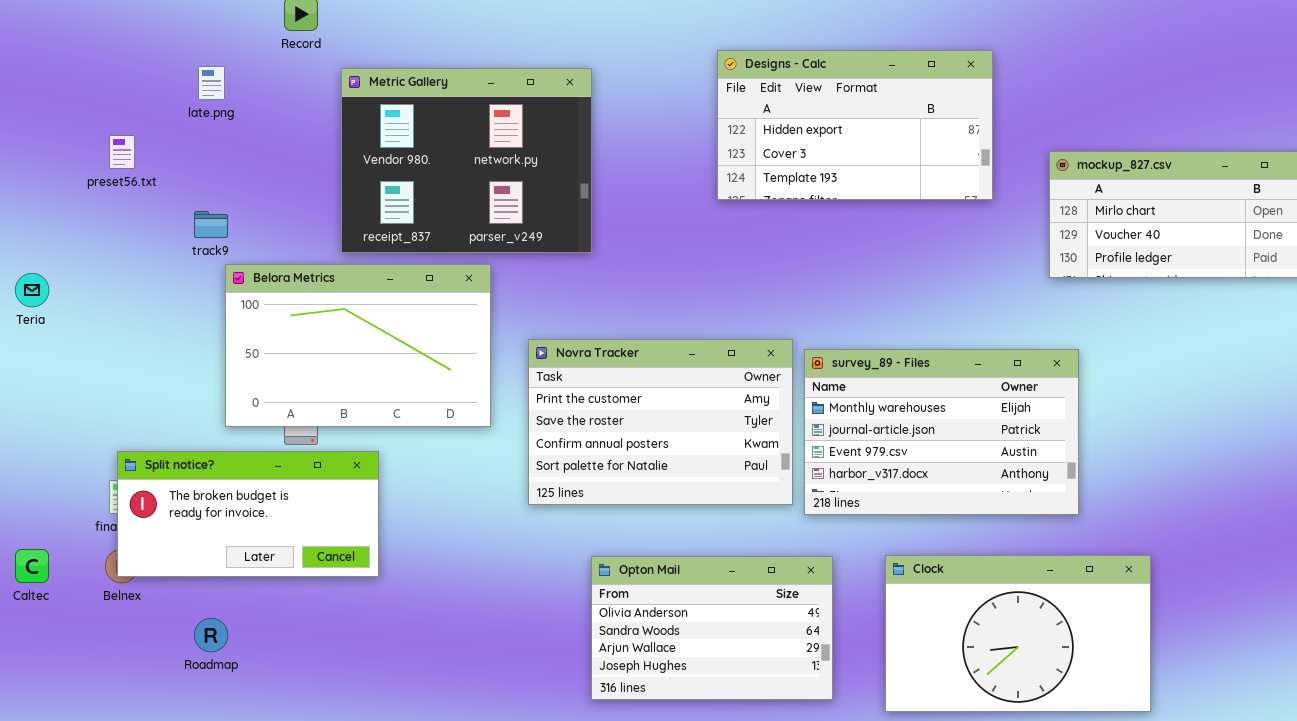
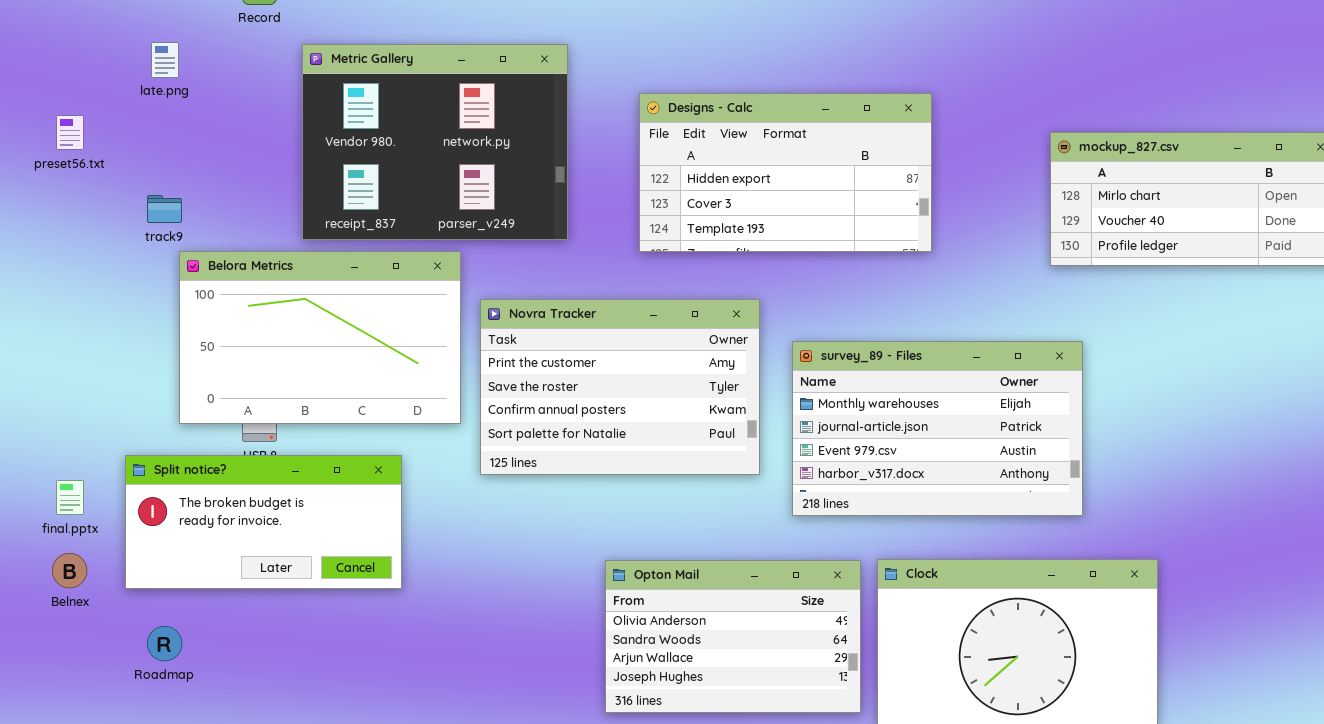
Designs - Calc: [717,50,993,200] -> [639,93,932,252], moved
Novra Tracker: [528,339,793,505] -> [480,299,760,475], moved
Split notice?: [117,451,379,577] -> [125,455,402,589], moved
Opton Mail: [591,556,833,700] -> [605,560,861,713], moved

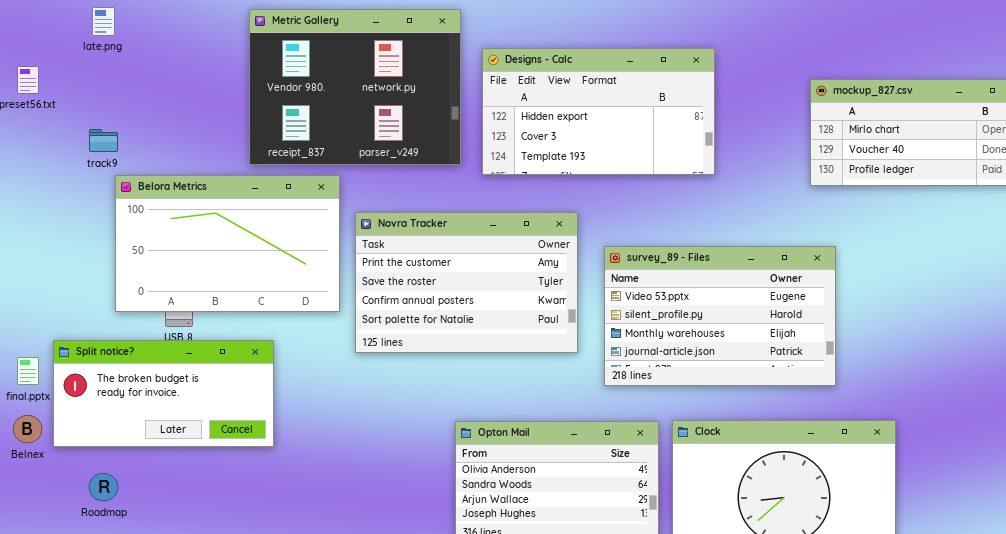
Metric Gallery: [302,44,568,240] -> [249,9,461,165], moved
survey_89 - Files: [792,341,1083,516] -> [604,246,836,386], scrolled up 2 rows
Split notice?: [125,455,402,589] -> [53,340,274,447], moved

